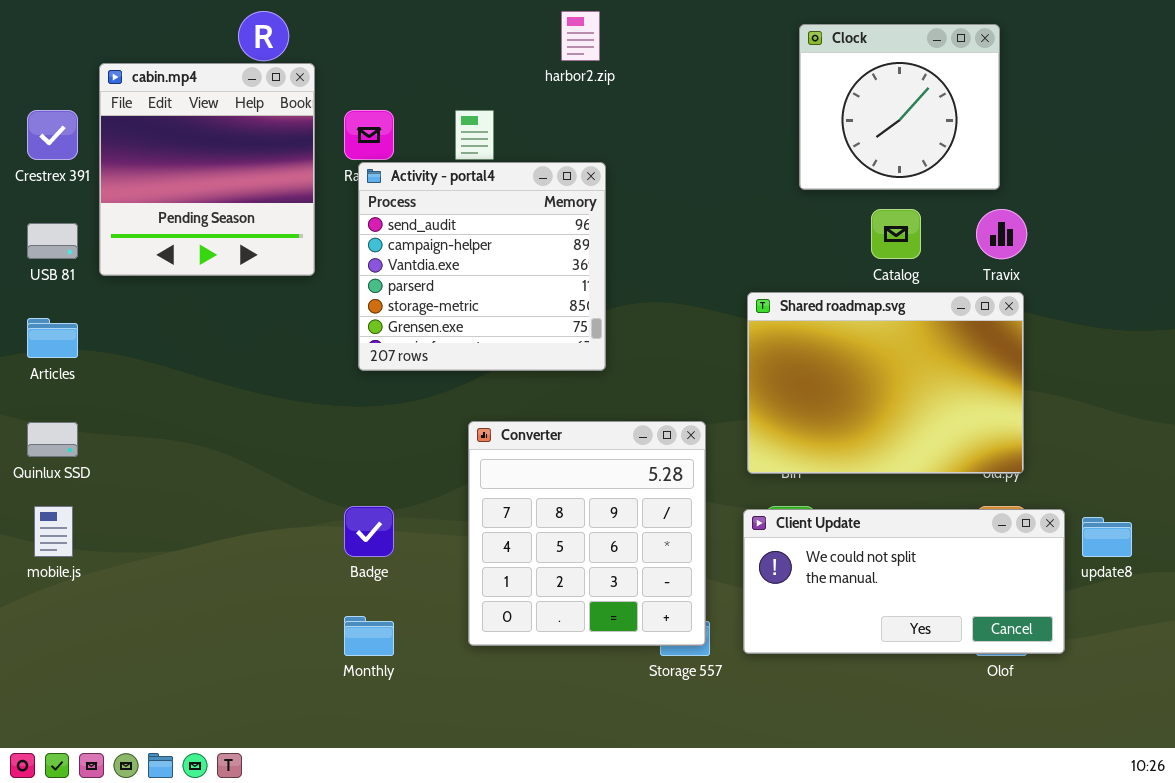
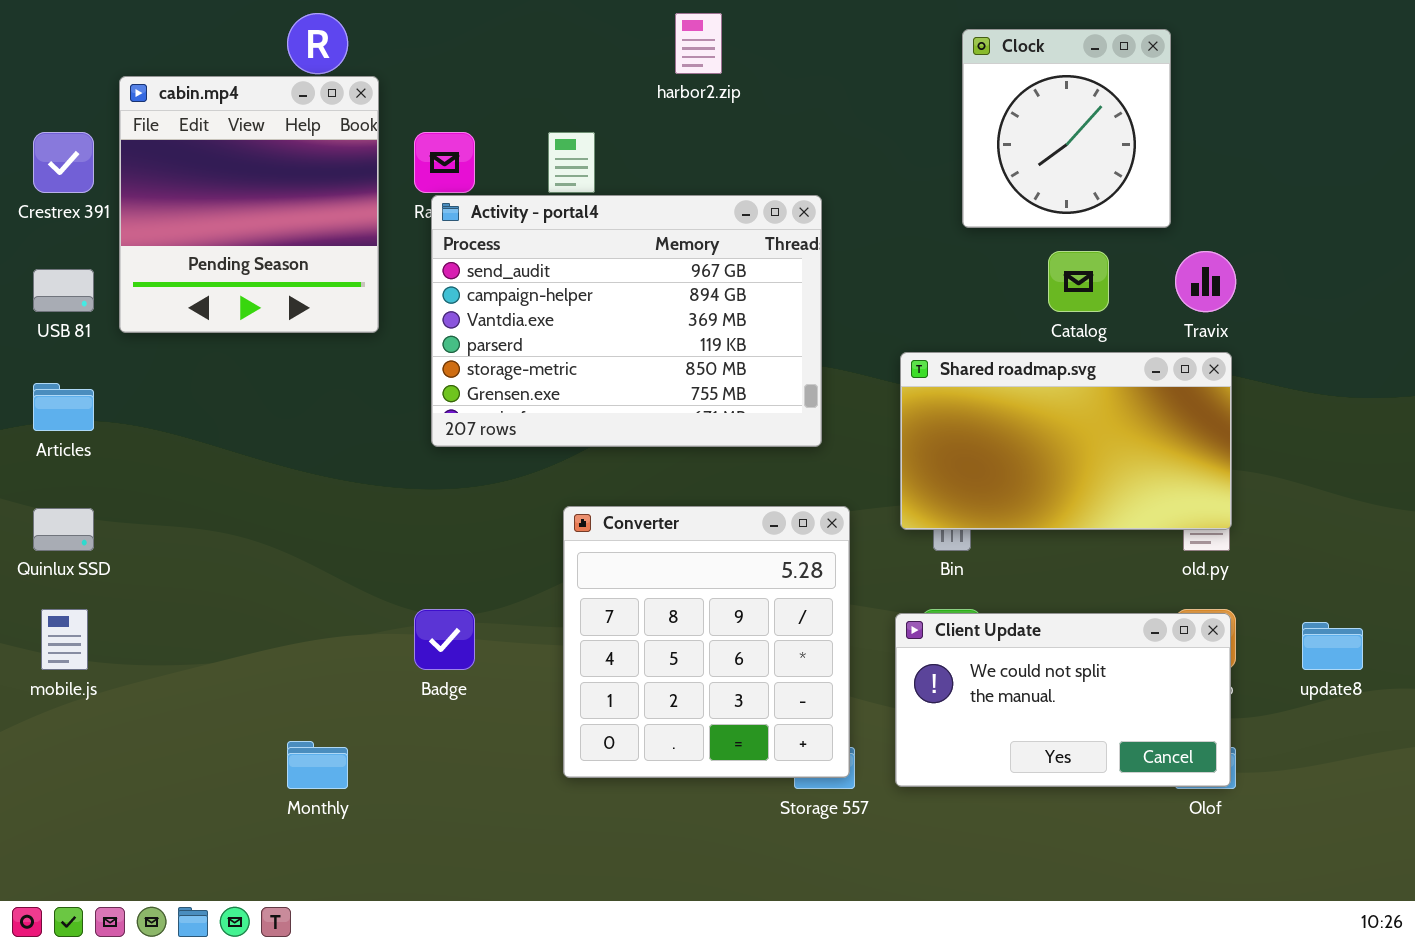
Clock: [799,24,1000,190] -> [962,29,1171,228], resized
Activity - portal4: [358,162,606,371] -> [431,195,822,447], resized
Shared roadmap.svg: [747,292,1024,474] -> [900,352,1232,530], resized
Client Update: [743,509,1065,654] -> [895,613,1231,787], resized
Monthly: [344,616,394,656] -> [287,741,348,789], moved

